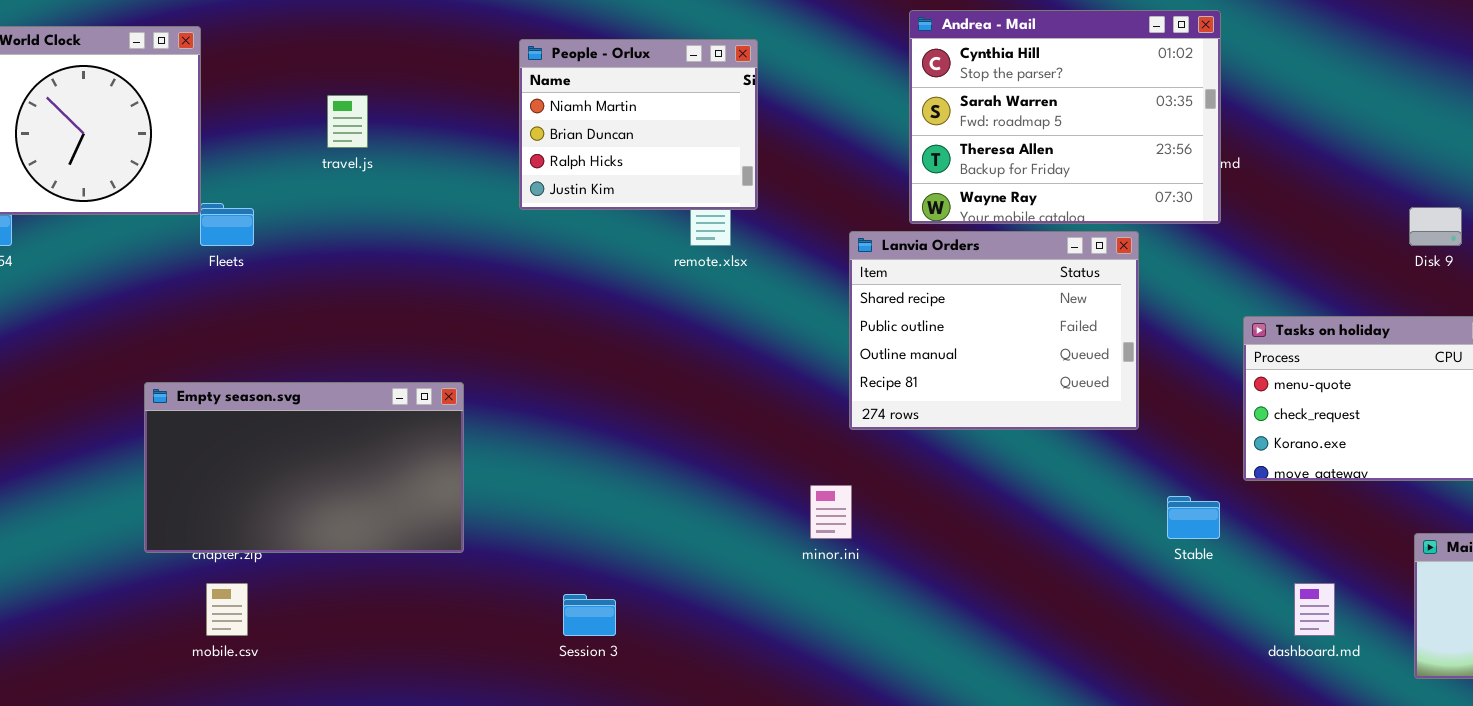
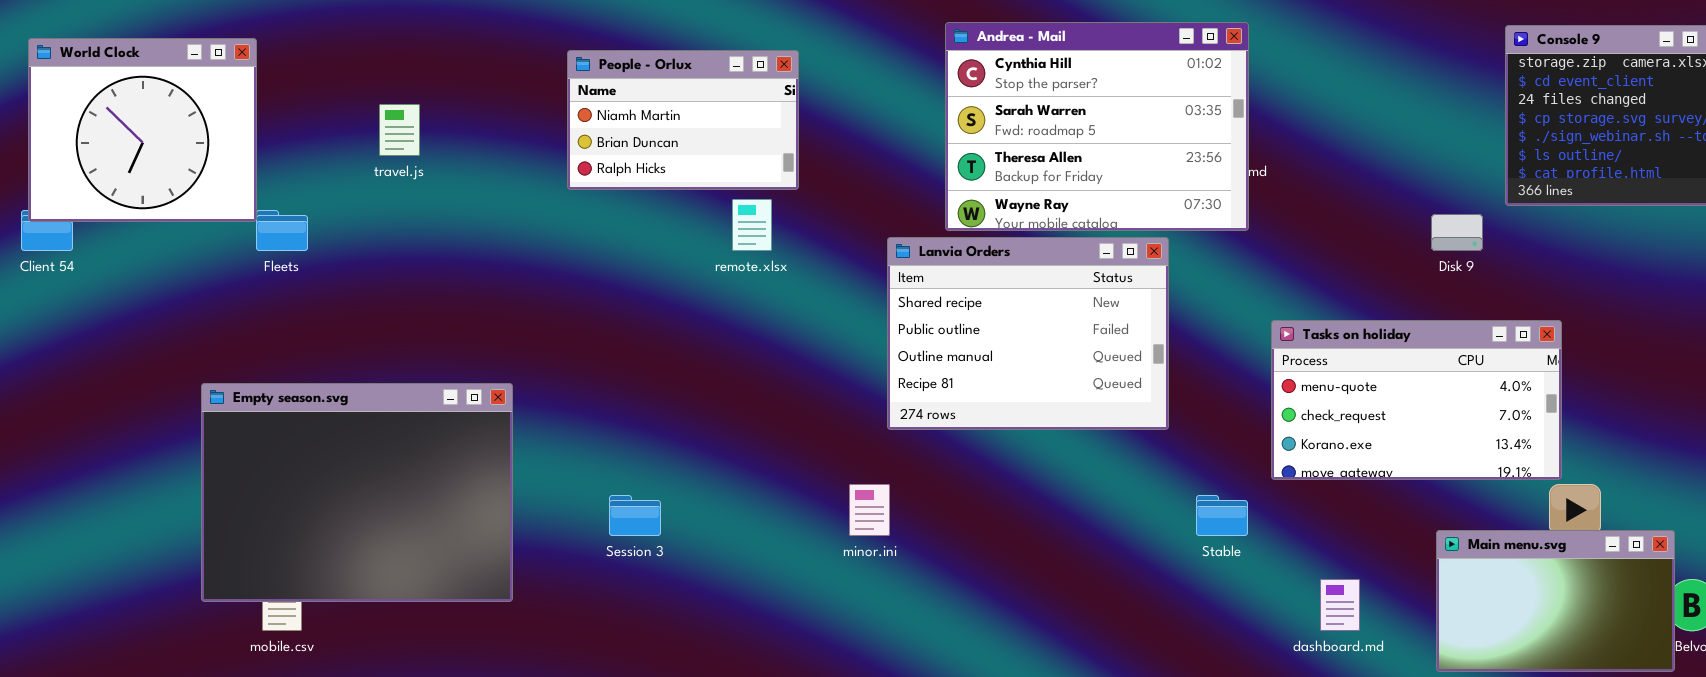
People - Orlux: [519,39,758,210] -> [567,50,799,190], resized
Empty season.svg: [144,382,464,553] -> [201,383,513,602], resized
Session 3: [563,594,616,636] -> [609,495,661,536], moved

